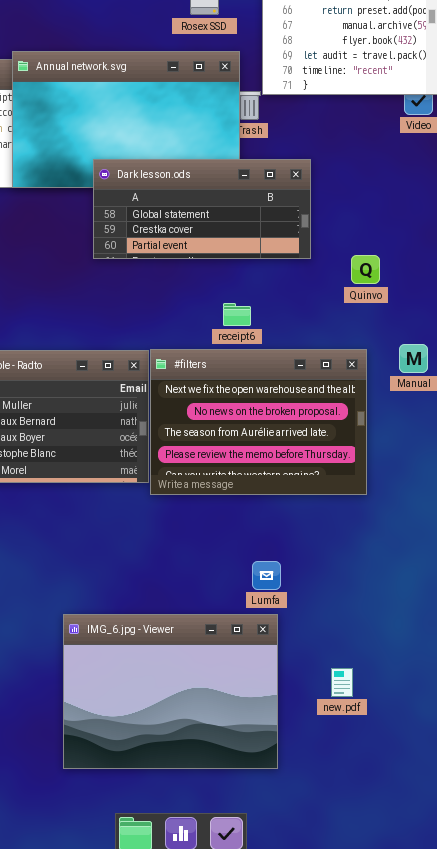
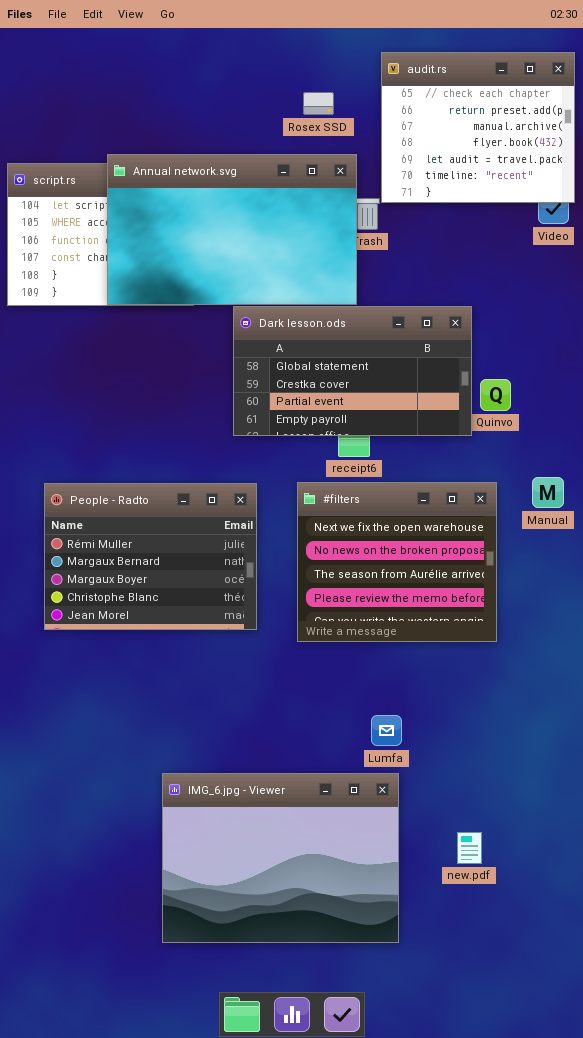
Dark lesson.ods: [93,159,311,259] -> [233,306,472,436], moved, resized
#filters: [150,349,367,495] -> [297,482,497,642], resized

